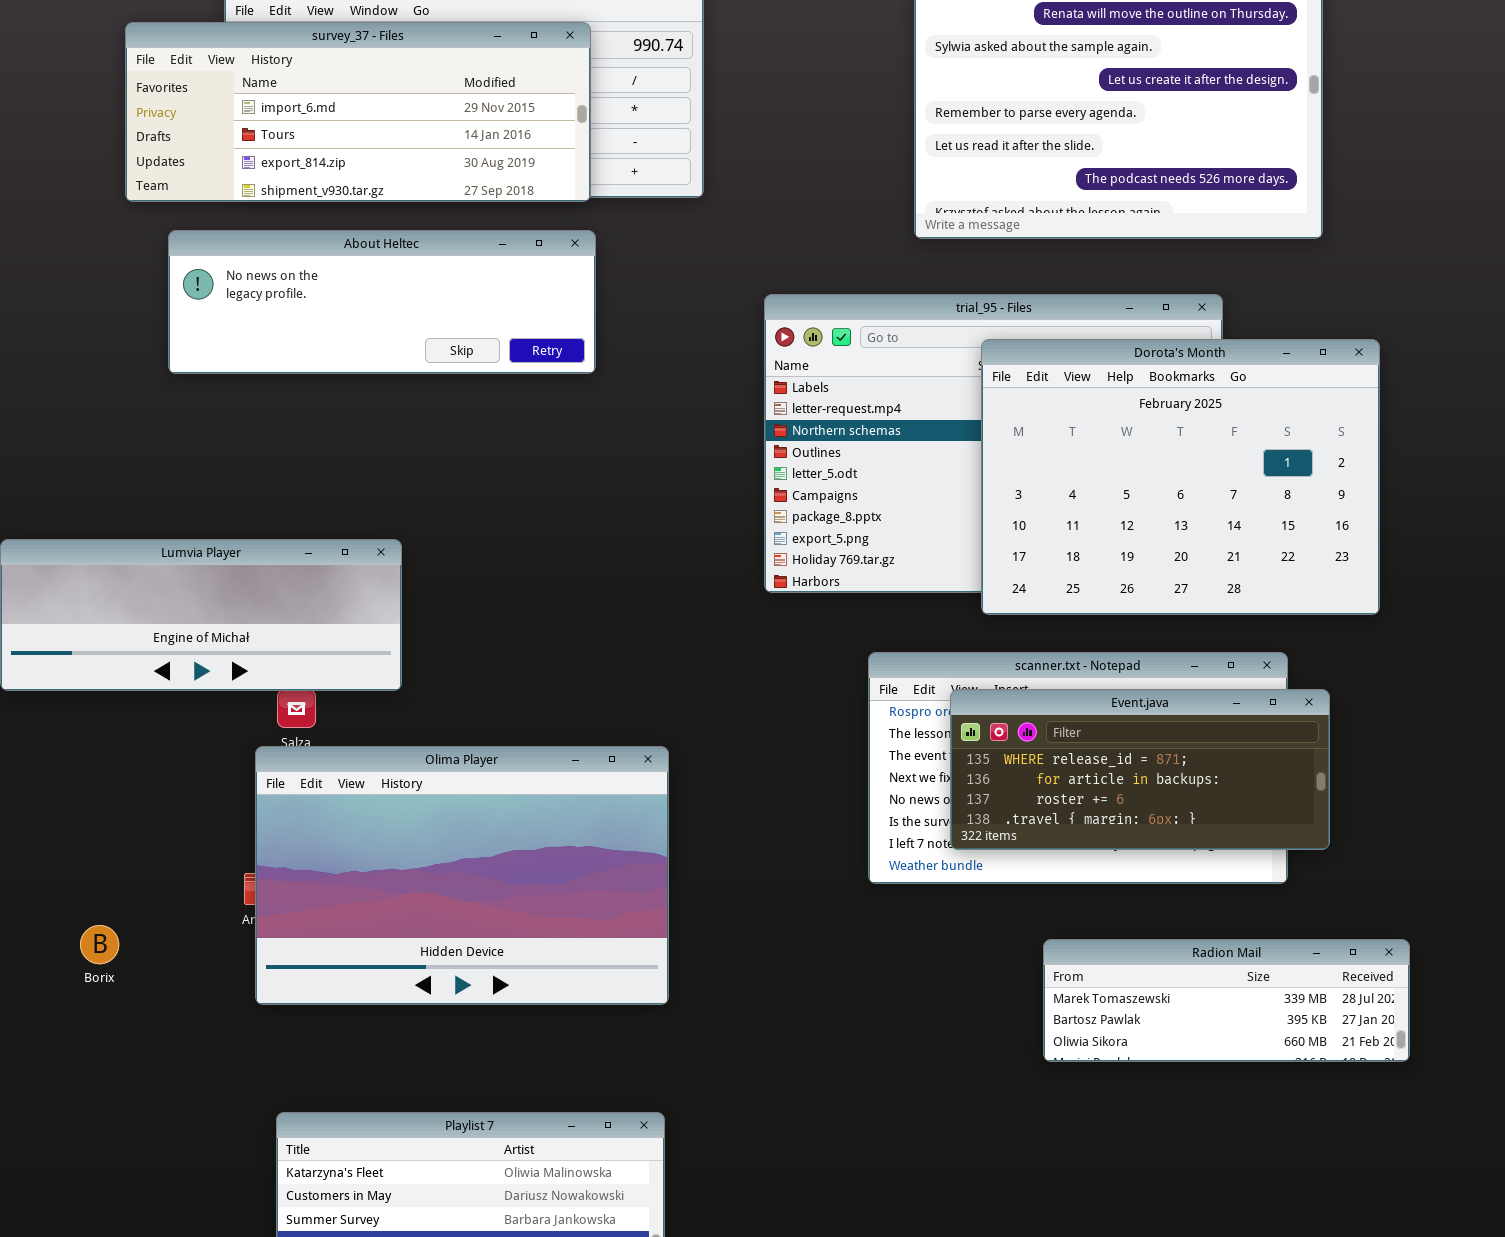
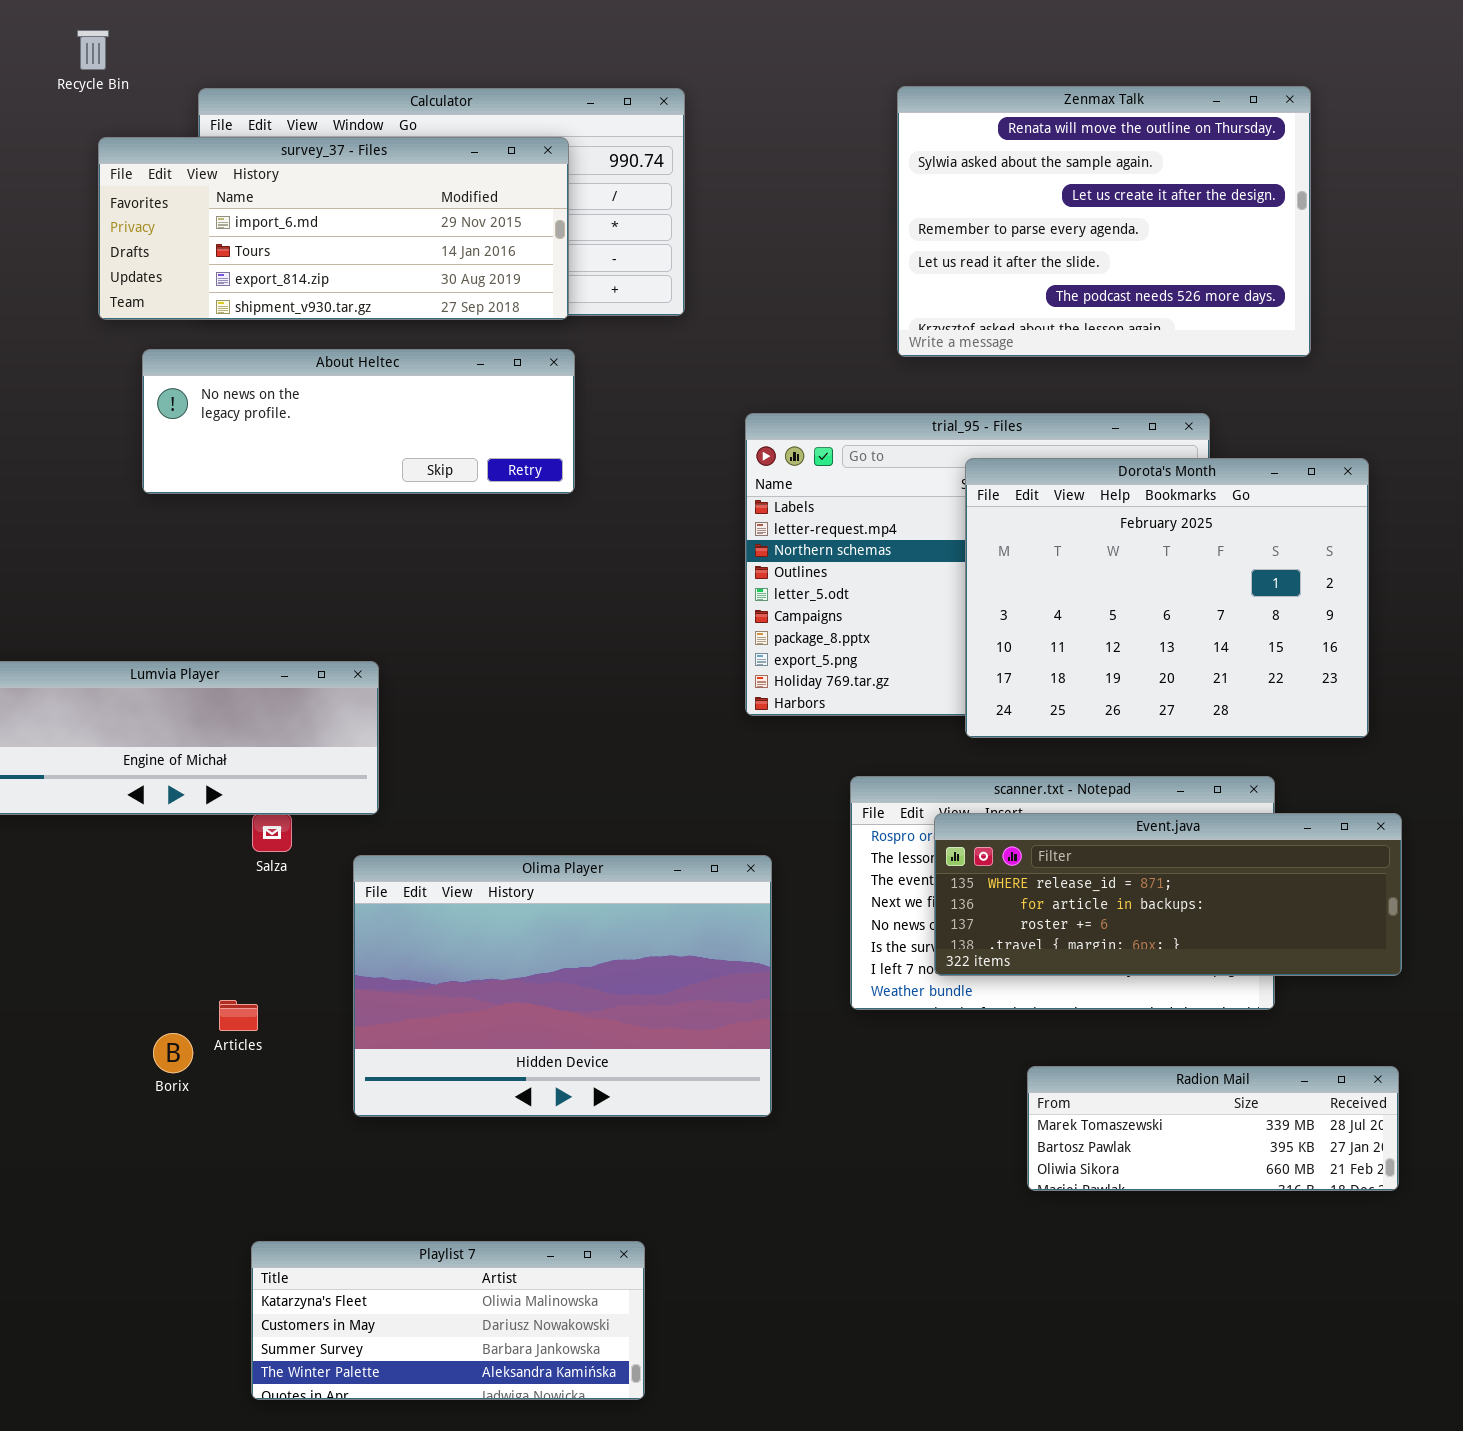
Event.java: [950,689,1330,850] -> [934,813,1402,976], resized
Olima Player: [255,746,669,1005] -> [353,855,772,1117], moved
Borix: [80,925,119,964] -> [153,1033,193,1073], moved

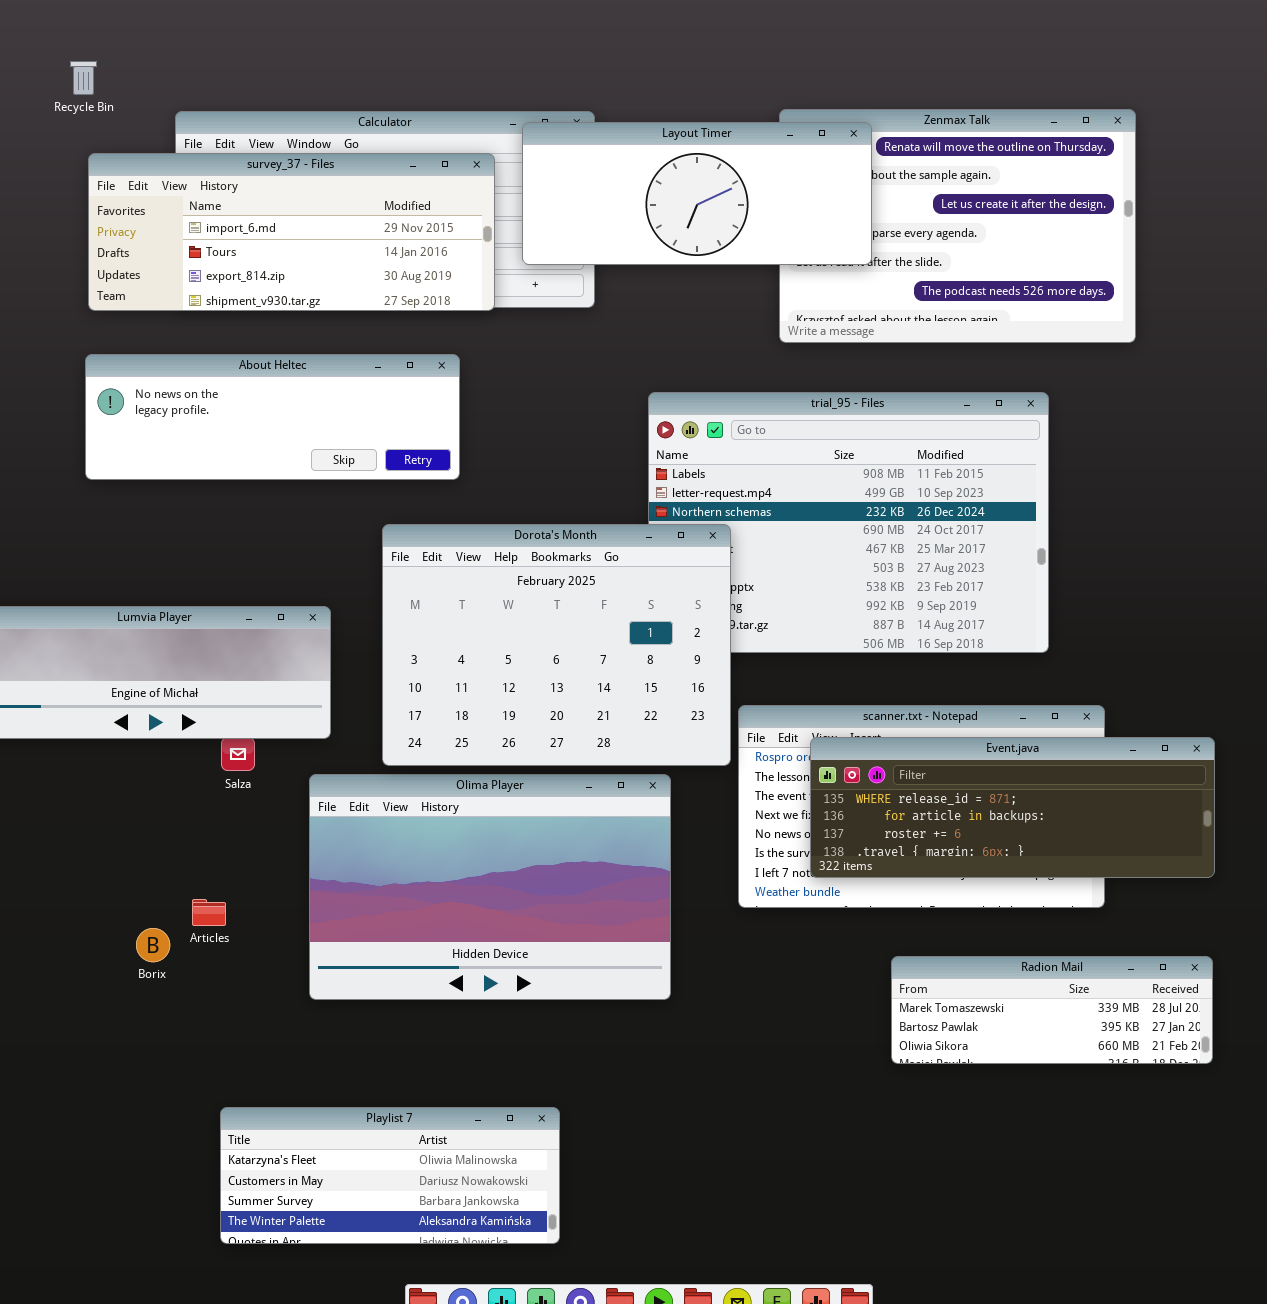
Layout Timer: none -> [522,122,872,265], opened
About Heltec: [142,349,575,494] -> [85,354,460,480], moved
Dorota's Month: [965,458,1369,738] -> [382,524,731,766], moved

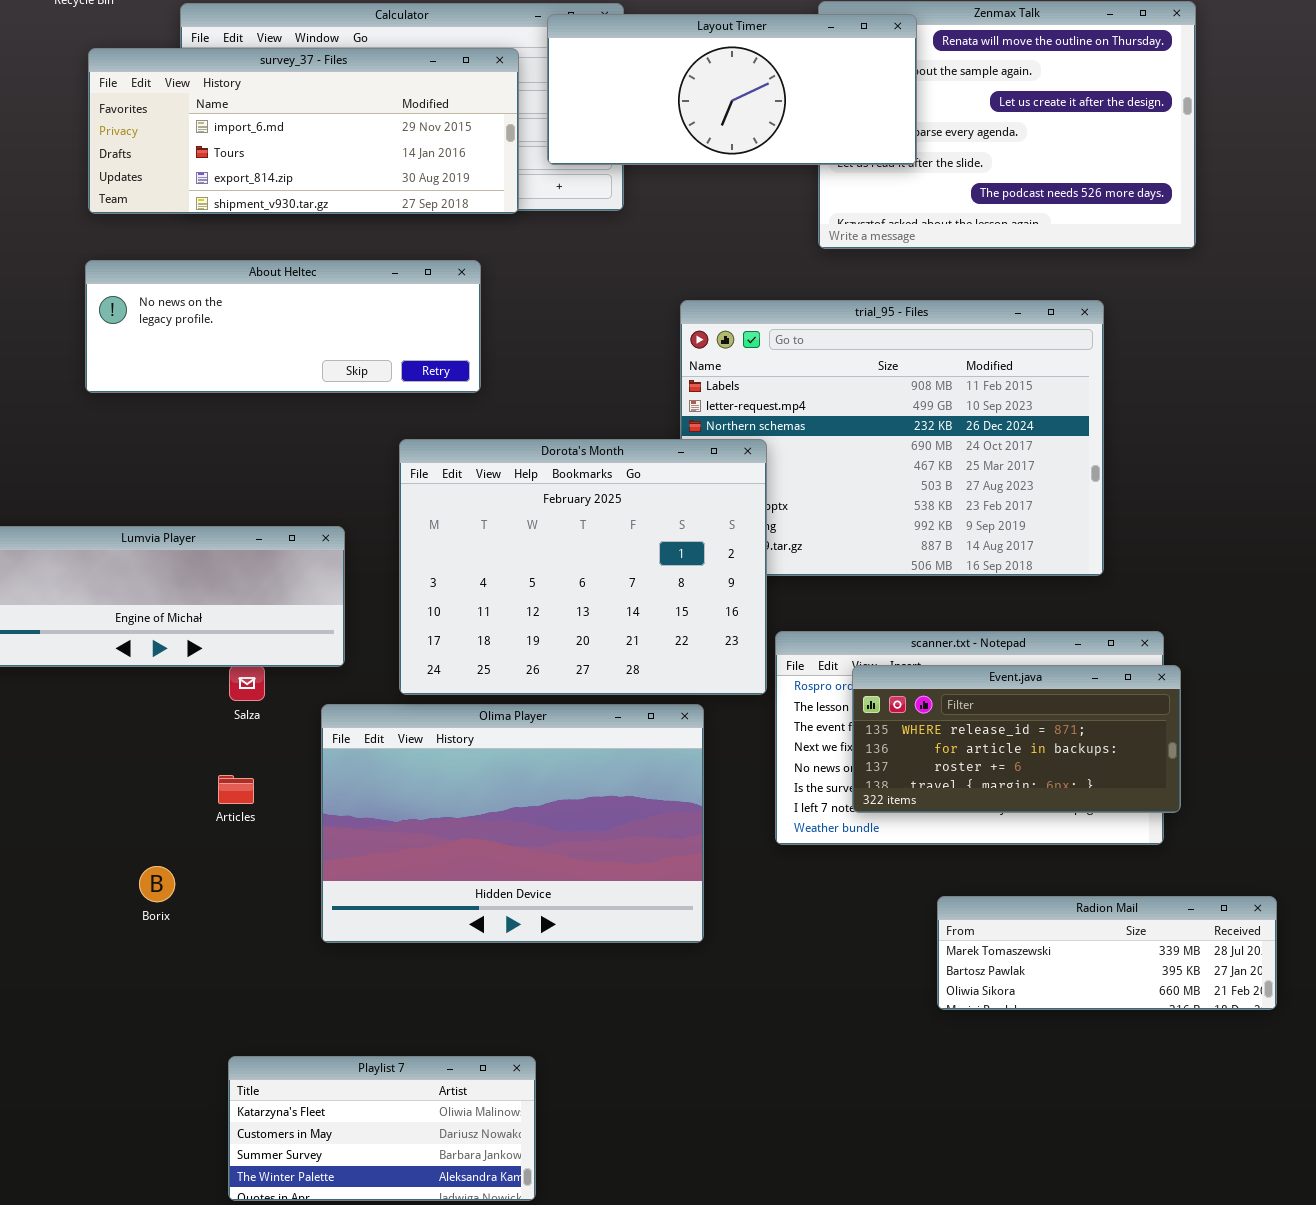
Event.java: [810,737,1215,878] -> [852,665,1181,813], resized
Articles: [192,899,226,926] -> [218,775,254,804], moved
Playlist 7: [220,1107,560,1244] -> [228,1056,536,1201], resized

